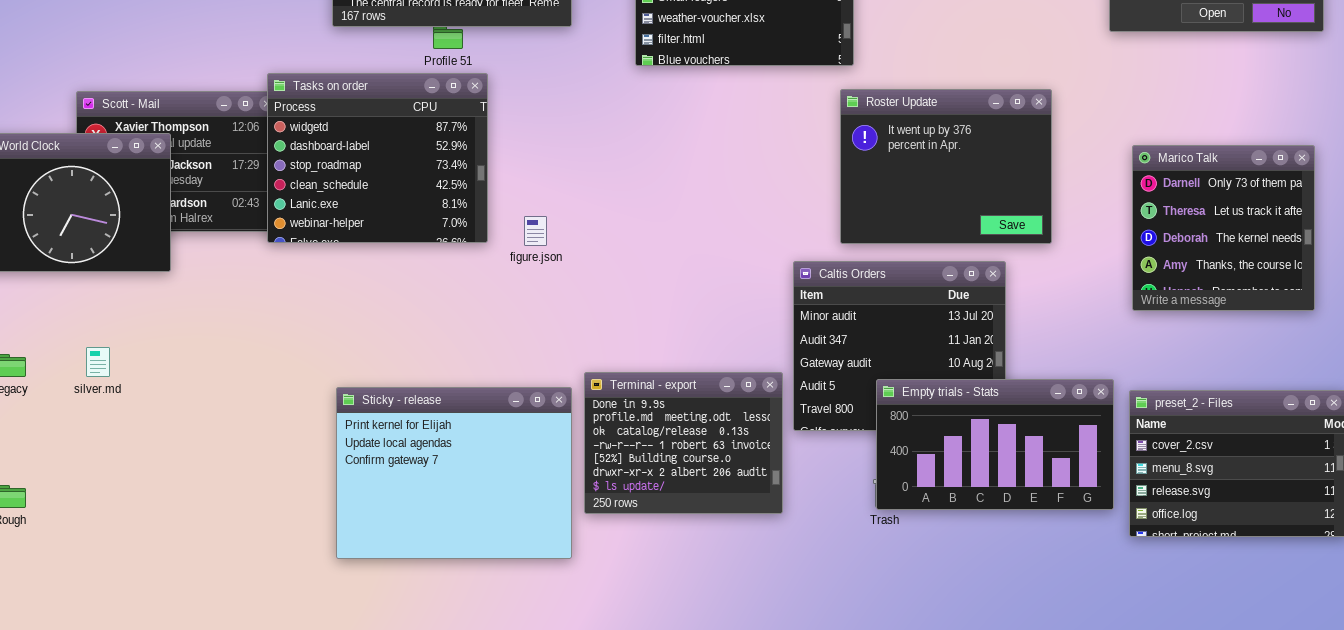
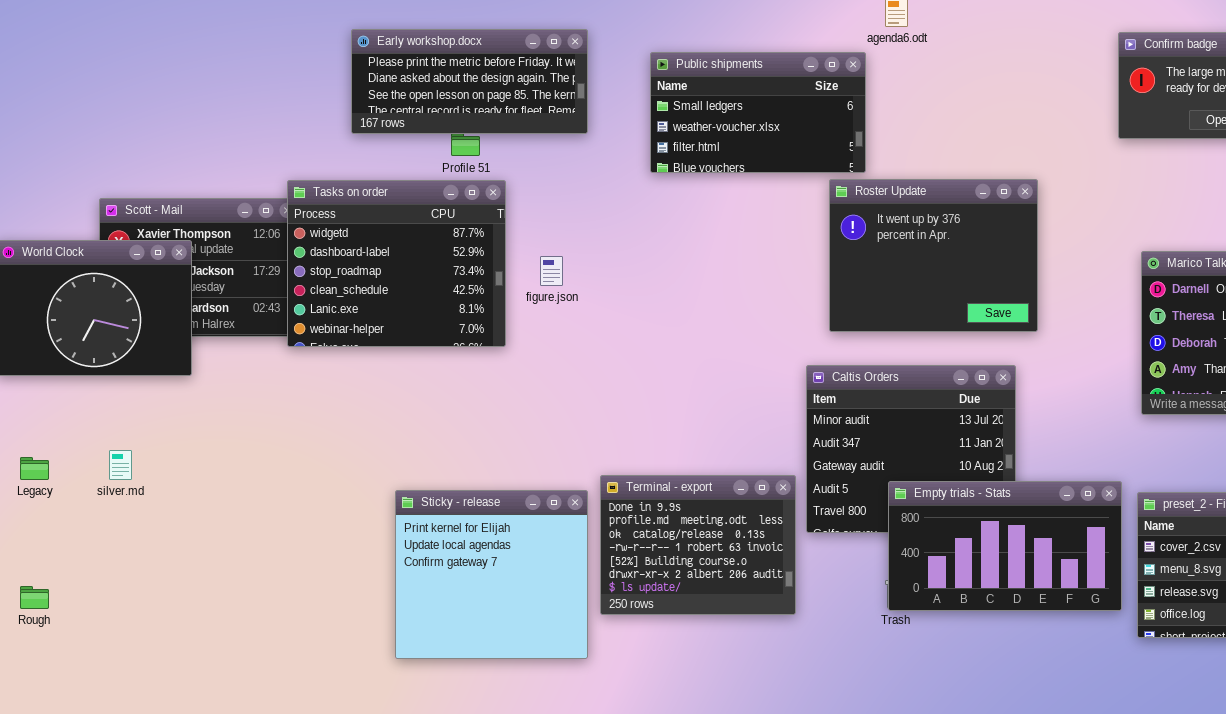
Roster Update: [840,89,1052,244] -> [829,179,1038,332], moved
figure.json: [524,216,547,246] -> [540,256,563,286], moved
Sticky - release: [336,387,572,559] -> [395,490,588,659], resized

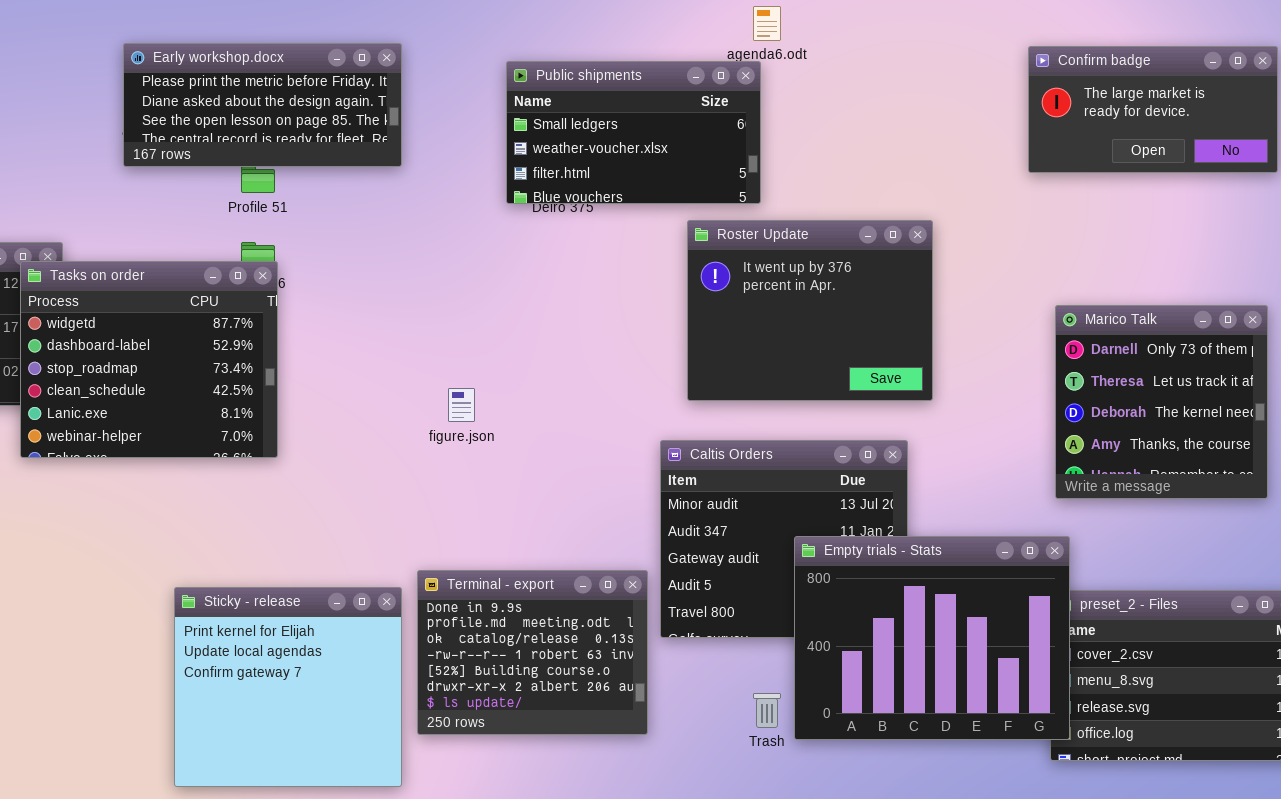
Public shipments: [650,52,866,173] -> [506,61,761,204], moved
Tasks on order: [287,180,506,347] -> [20,261,278,458], moved
figure.json: [540,256,563,286] -> [448,388,475,422], moved
Empty trials - Stats: [888,481,1122,611] -> [794,536,1070,740], moved, resized

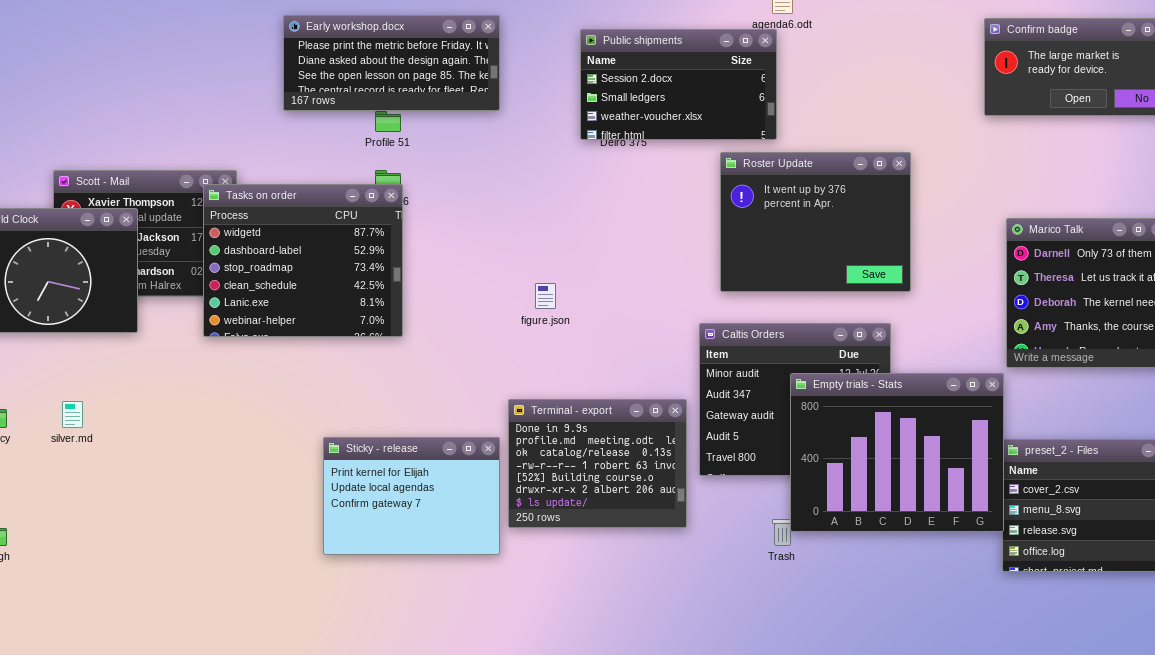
Public shipments: [506,61,761,204] -> [580,29,777,140], scrolled up 1 row
Empty trials - Stats: [794,536,1070,740] -> [790,373,1004,532], moved
Terminal - export: [417,570,648,735] -> [508,399,687,528], moved
Sticky - release: [174,587,402,787] -> [323,437,500,555], resized

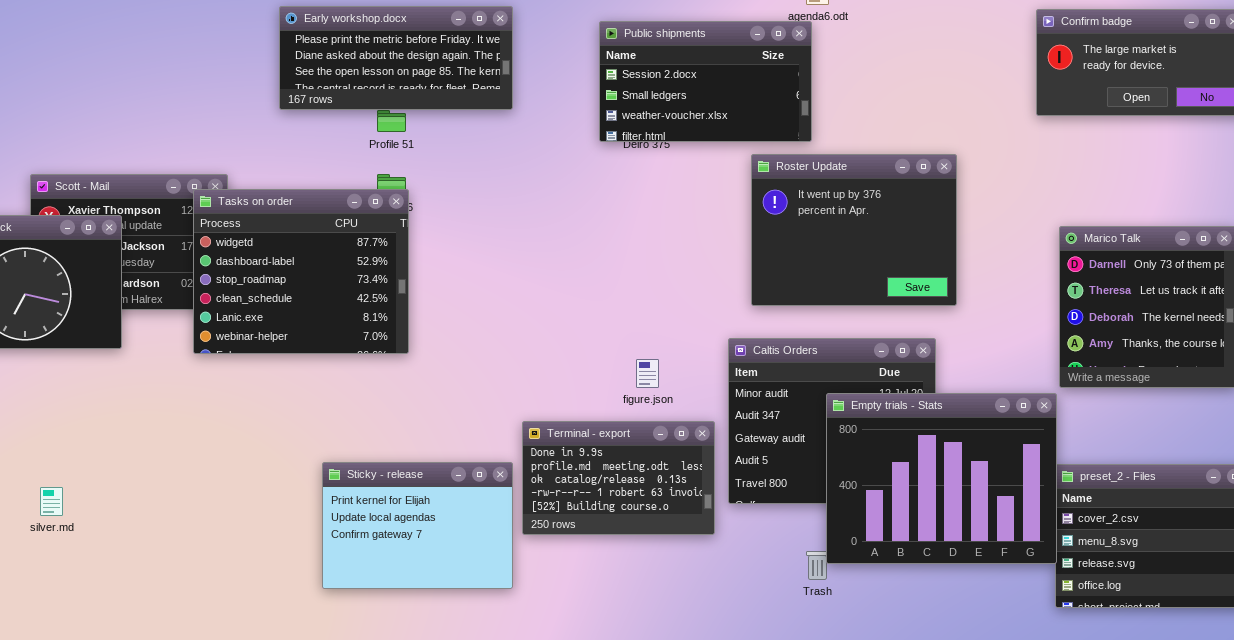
figure.json: [535,283,556,309] -> [636,359,659,388], moved
Terminal - export: [508,399,687,528] -> [522,421,715,535], resized
silver.md: [62,401,83,428] -> [40,487,63,516], moved

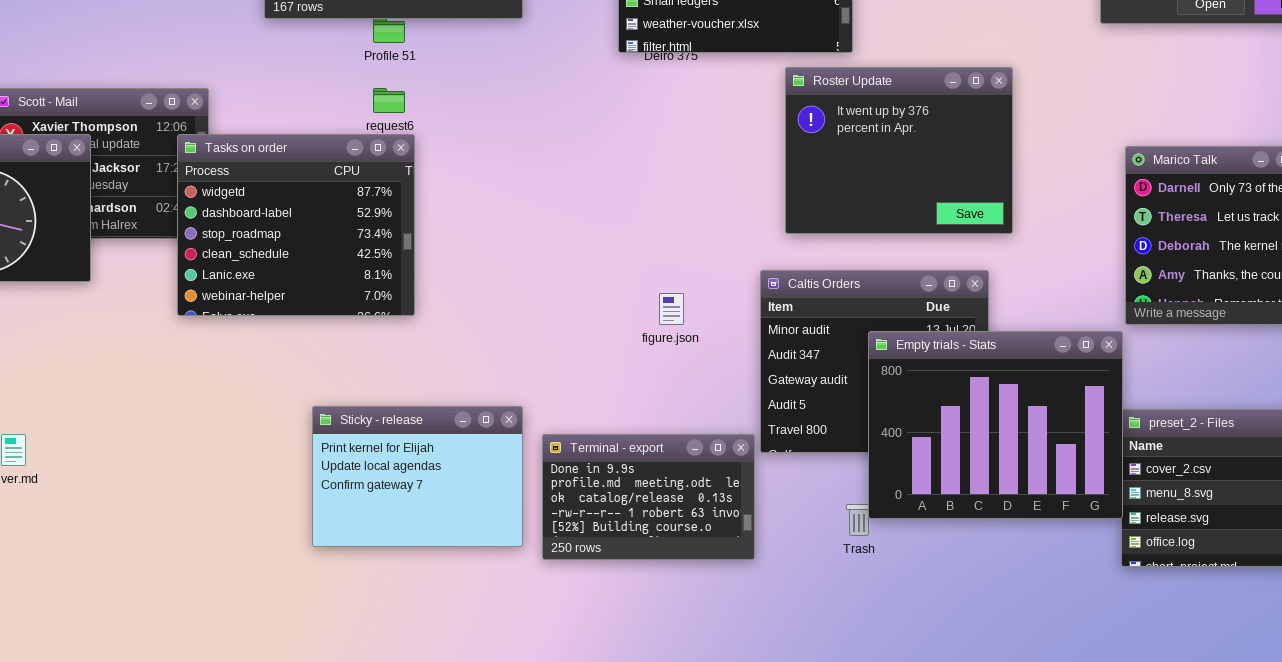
Tasks on order: [193,189,409,354] -> [177,134,415,316], moved
Terminal - export: [522,421,715,535] -> [542,434,755,560], moved

